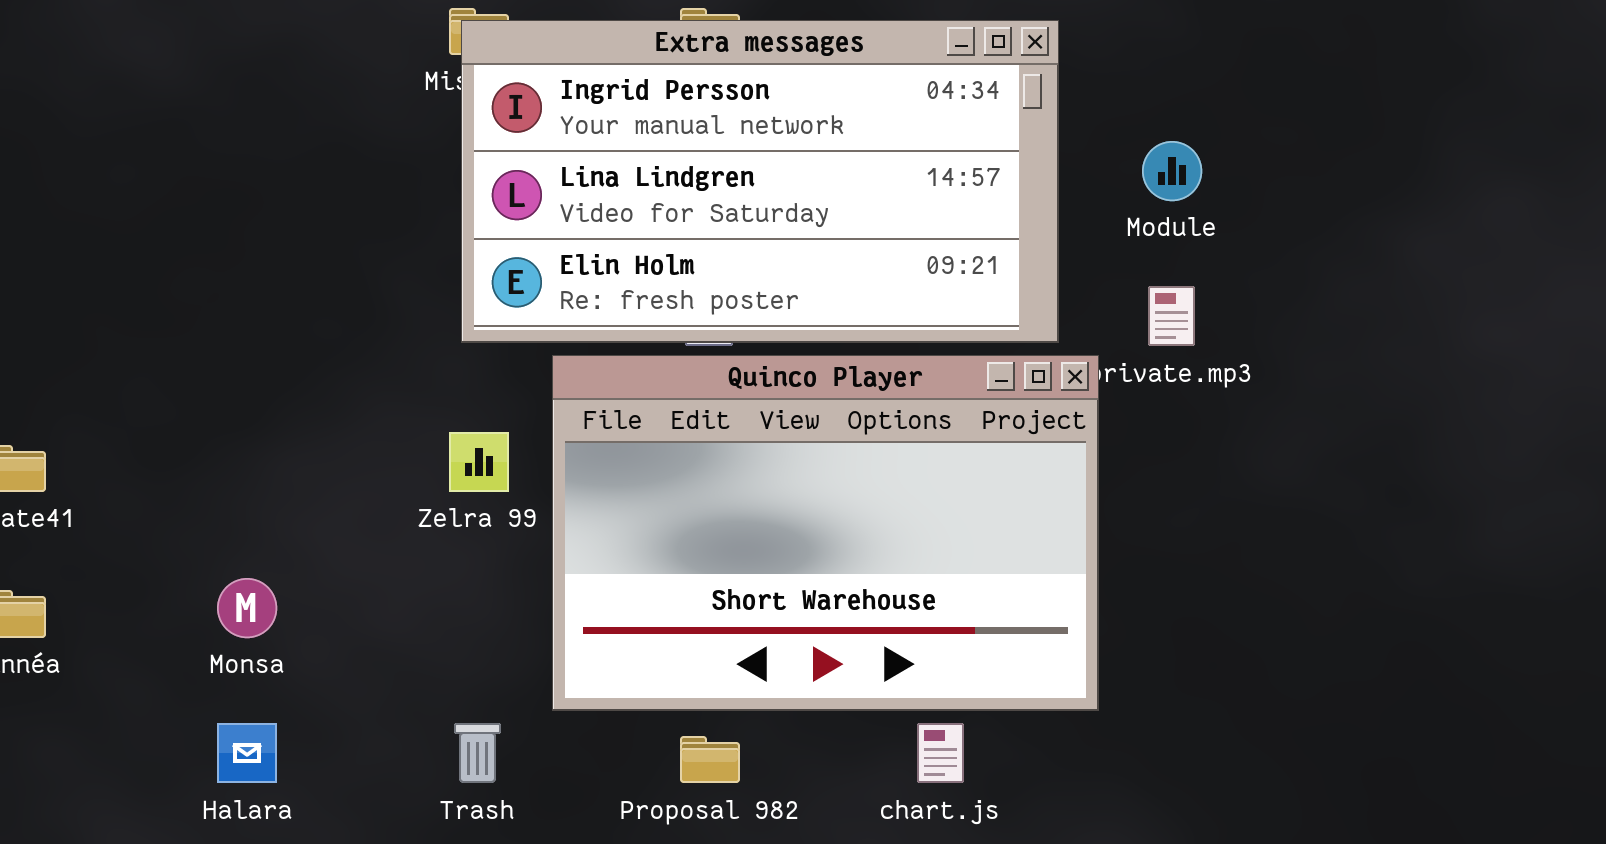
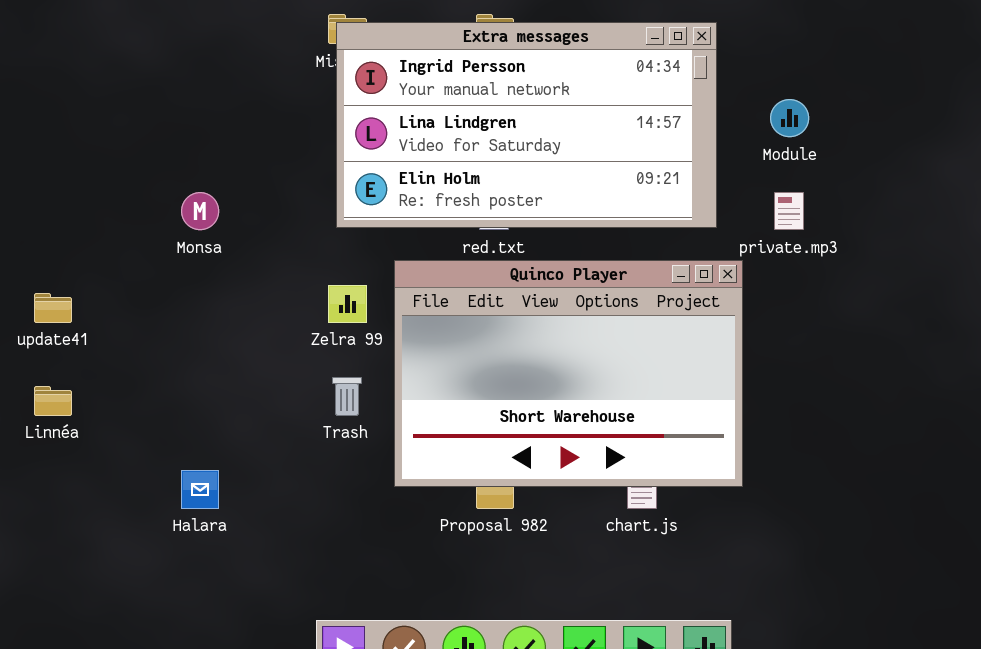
Quinco Player: [552,355,1099,711] -> [394,260,743,487], moved
Monsa: [217,578,277,638] -> [181,192,219,230], moved
Trash: [454,723,501,783] -> [332,377,362,416], moved

